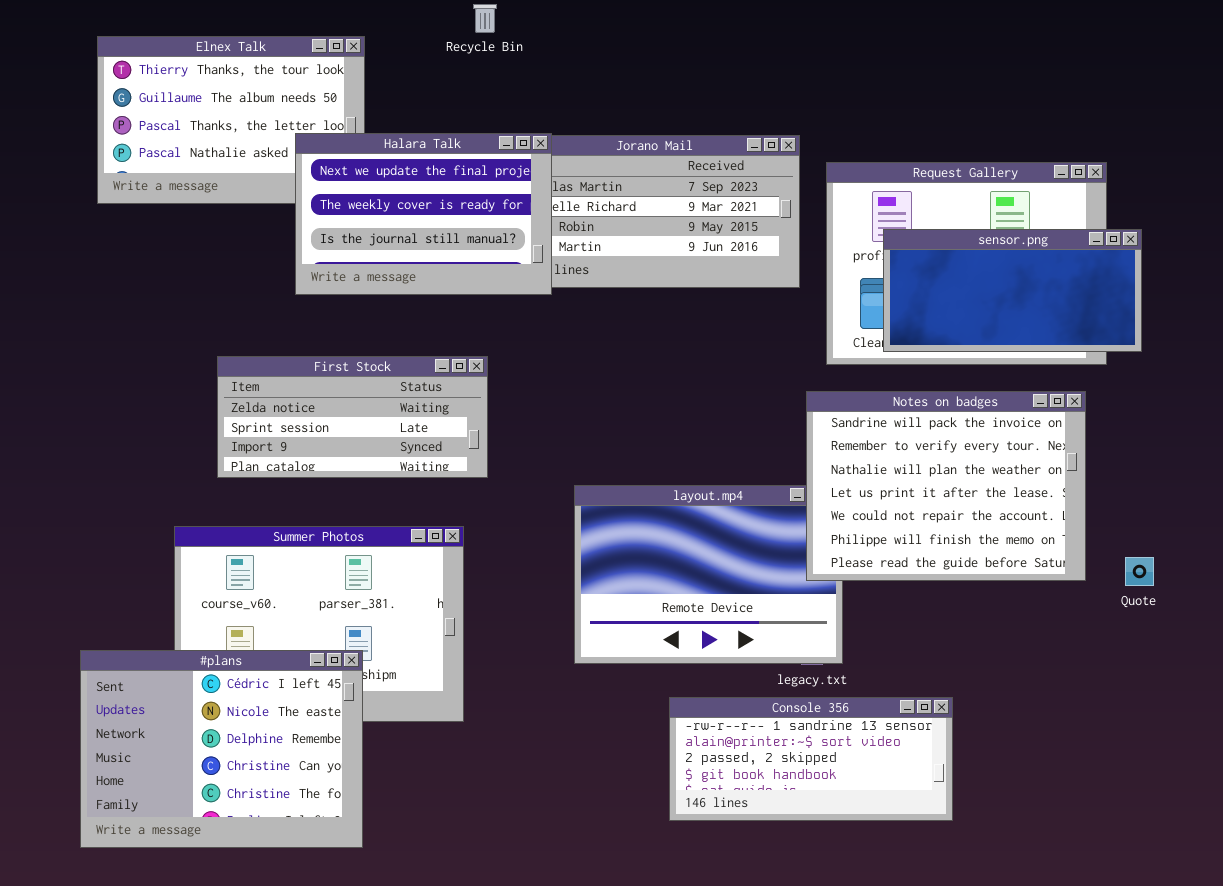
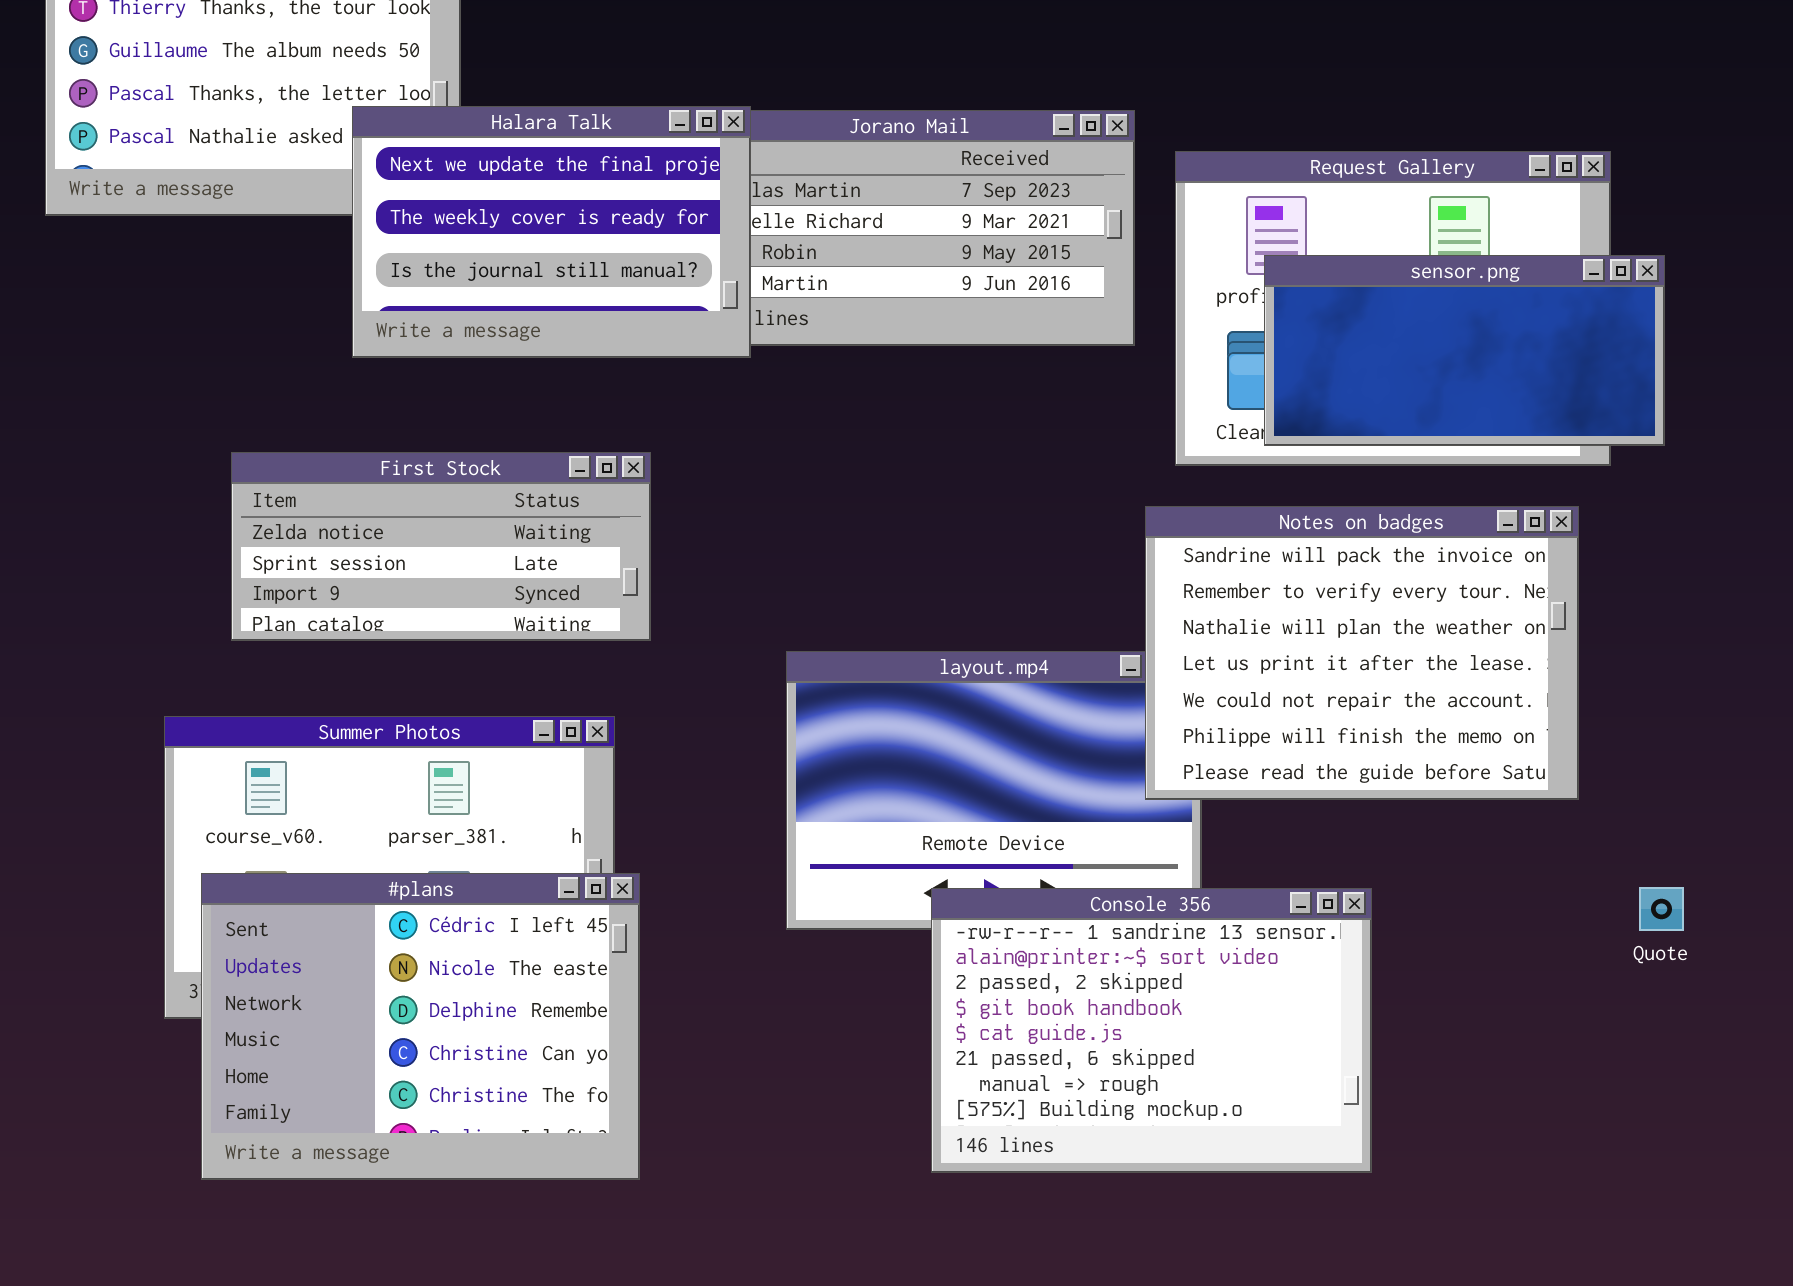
Quote: [1125,557,1154,586] -> [1639,887,1684,931], moved
#plans: [80,650,363,848] -> [201,873,640,1180], moved
Console 356: [669,697,953,821] -> [931,888,1372,1173], resized

